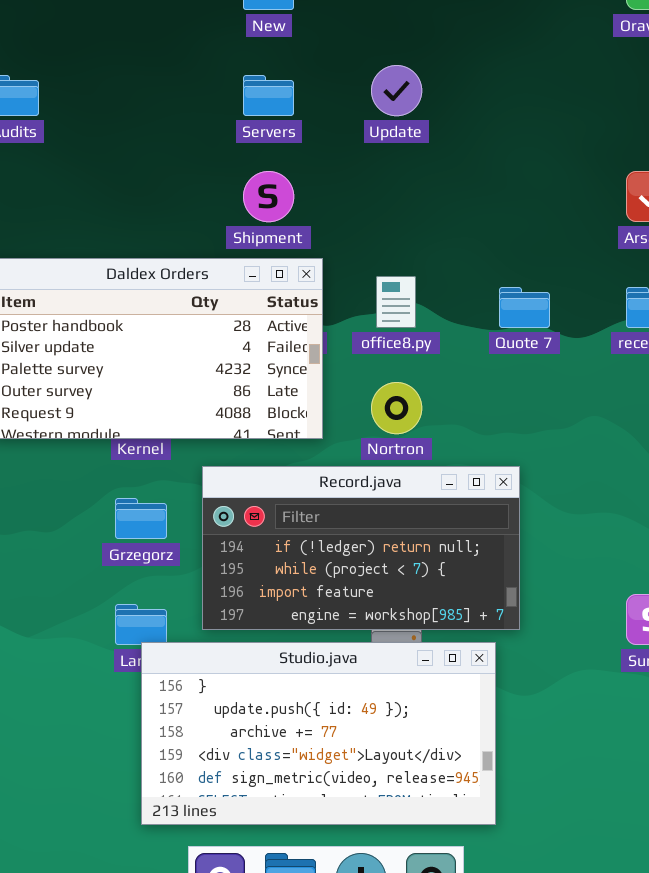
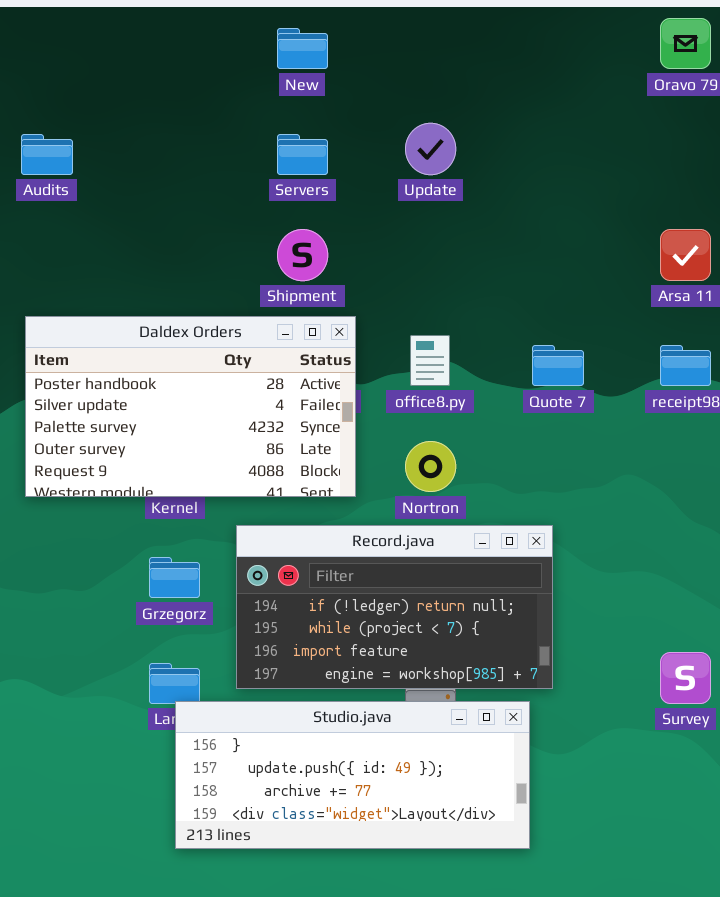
Studio.java: [141,642,496,825] -> [175,701,530,849], resized

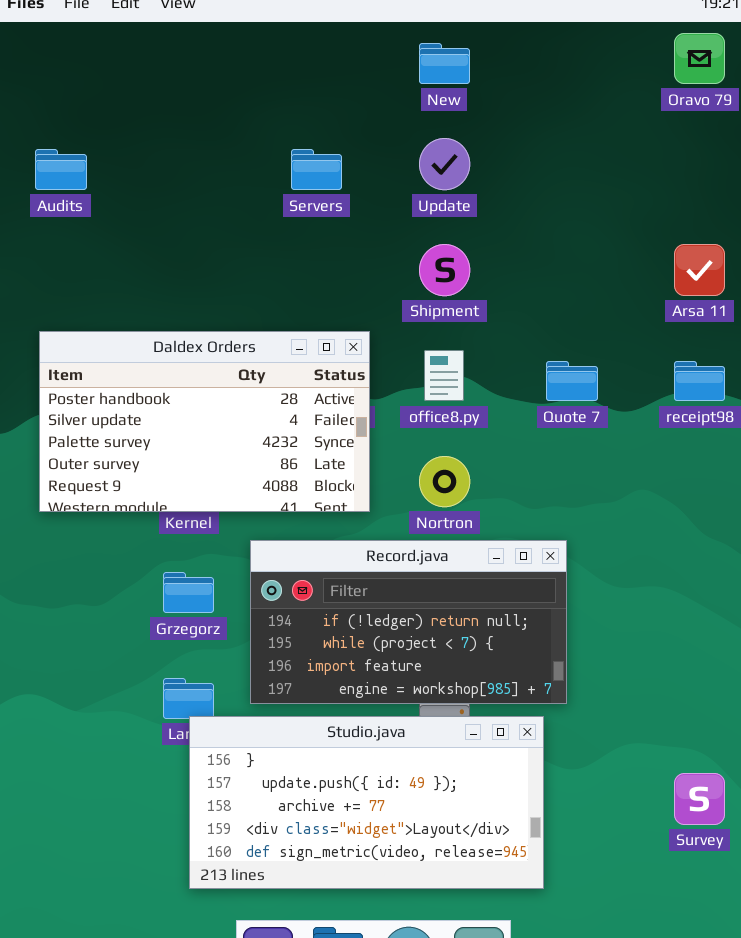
New: [277,28,328,69] -> [419,43,470,84], moved
Shipment: [277,229,328,281] -> [419,244,470,296], moved
Survey: [660,652,711,704] -> [674,773,725,825], moved
Studio.java: [175,701,530,849] -> [189,716,544,889], resized

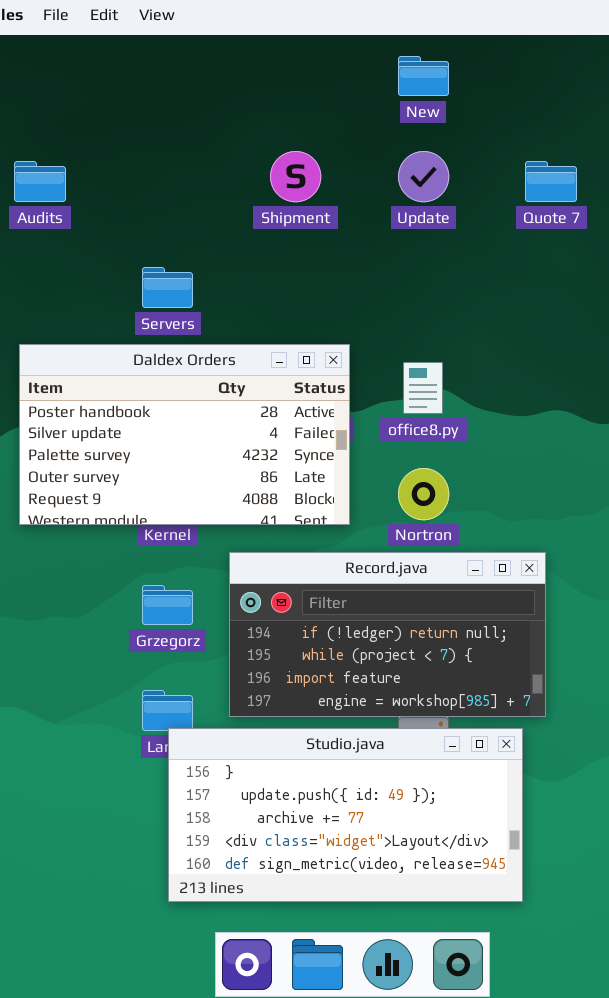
Servers: [291,149,342,190] -> [142,267,193,308], moved
Shipment: [419,244,470,296] -> [270,151,321,202], moved
Quote 7: [546,361,598,401] -> [525,161,577,202], moved

